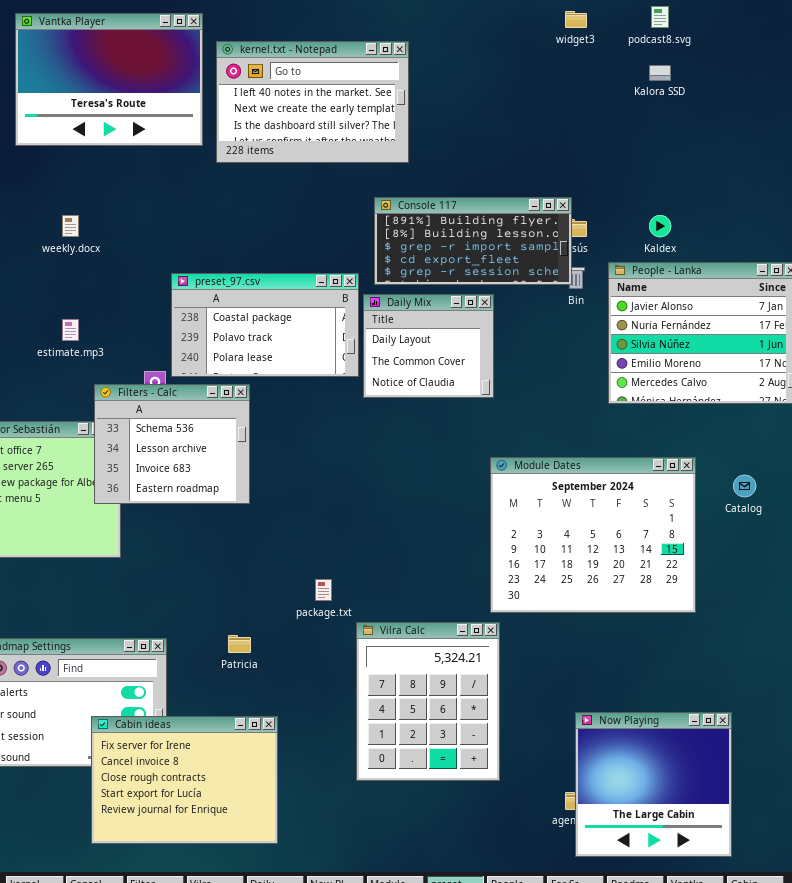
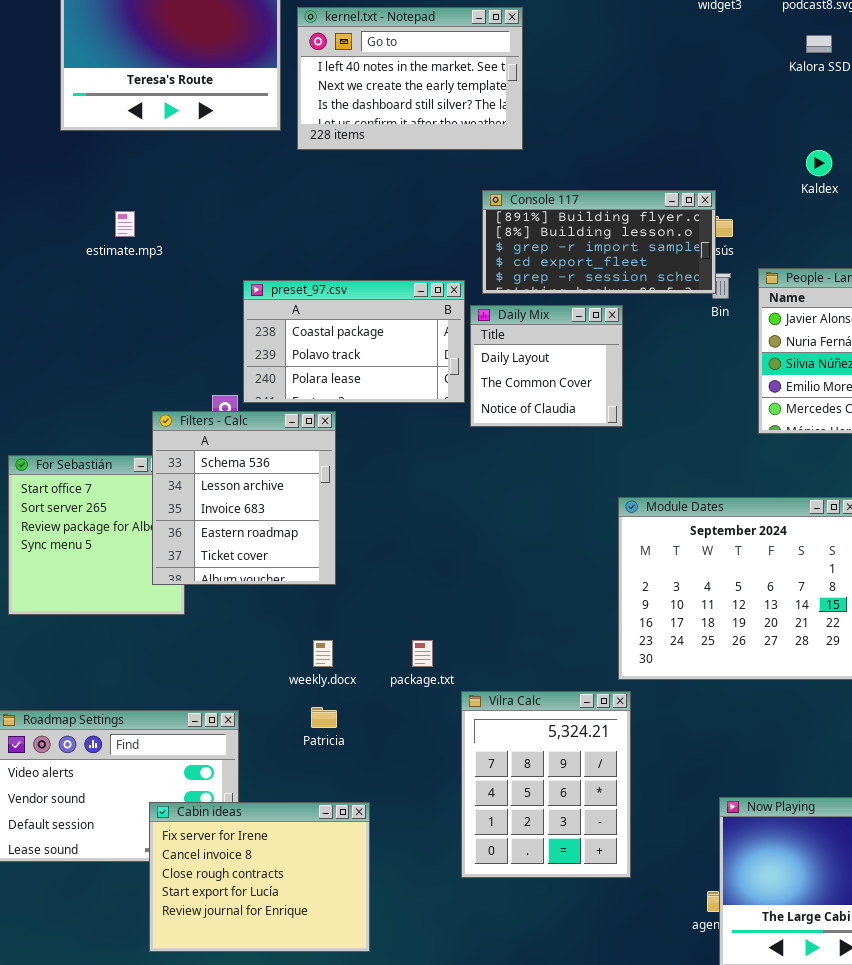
weekly.docx: [62,215,79,237] -> [313,640,333,667], moved
Kaldex: [649,215,671,237] -> [806,150,832,176], moved
estimate.mp3: [62,319,79,341] -> [115,211,135,237], moved
Filters - Calc: [94,384,250,504] -> [152,411,336,585], resized

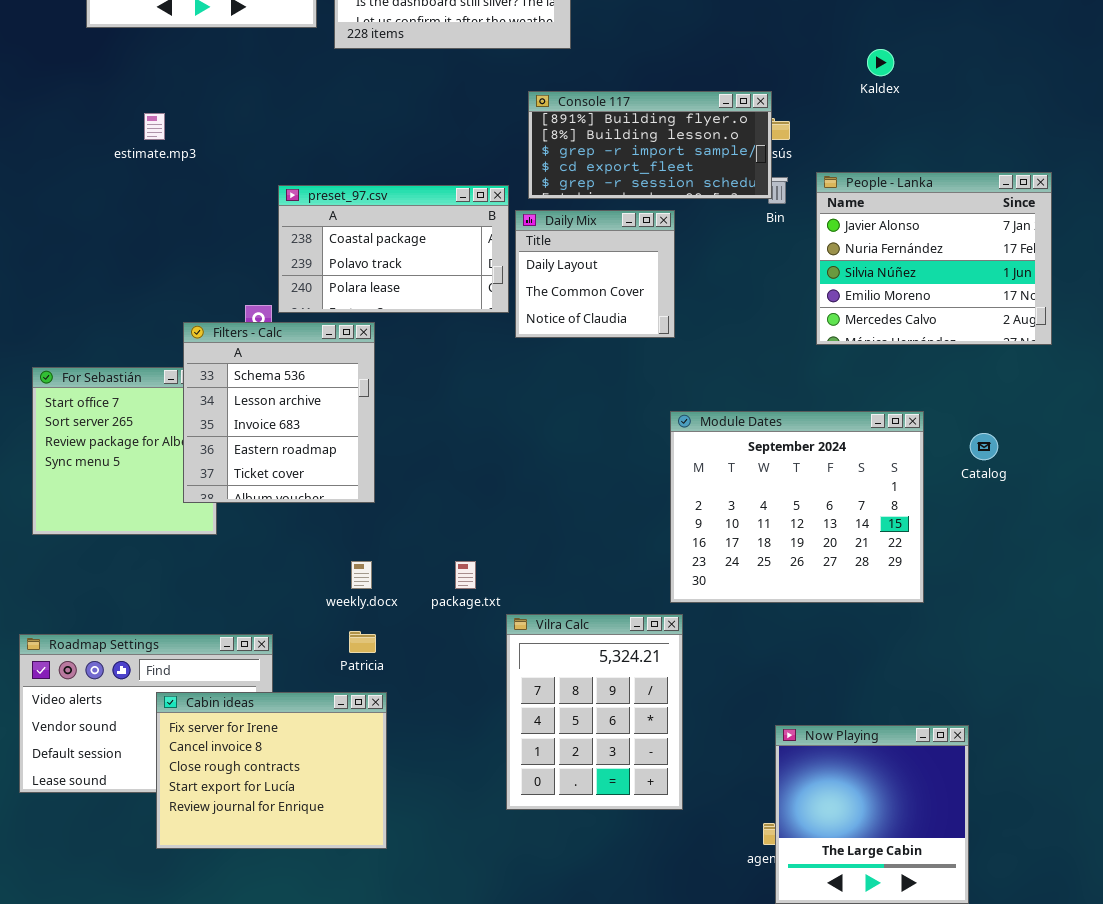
Cabin ideas: [149,802,370,952] -> [156,692,387,849], moved

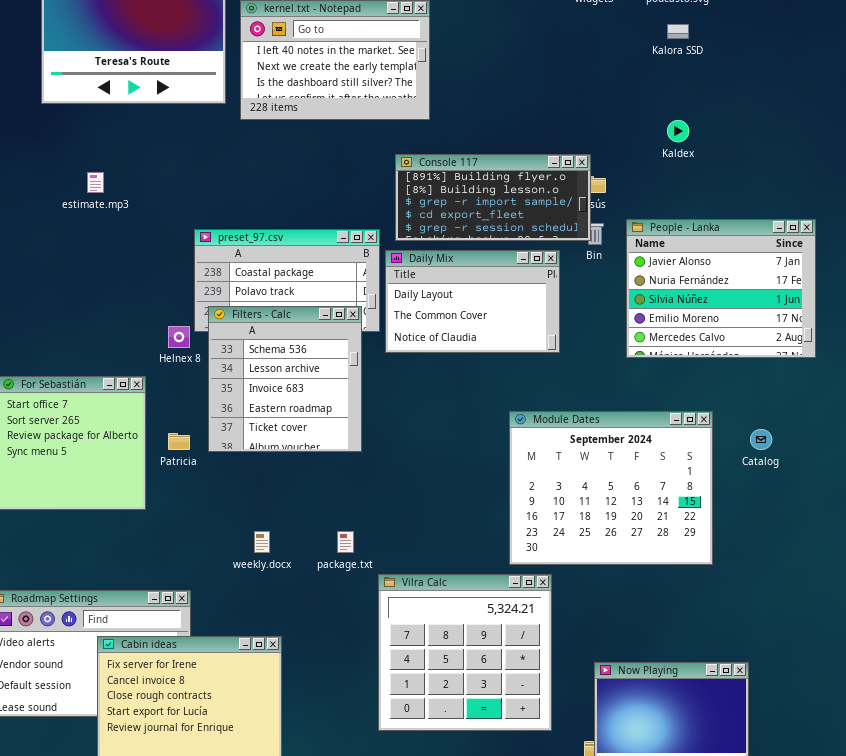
Daily Mix: [515,210,675,338] -> [385,250,560,353], resized
Filters - Calc: [183,322,375,503] -> [208,306,362,452], moved
Vilra Calc: [506,614,683,810] -> [378,574,552,731], resized
Patricia: [349,631,376,653] -> [168,433,190,450], moved

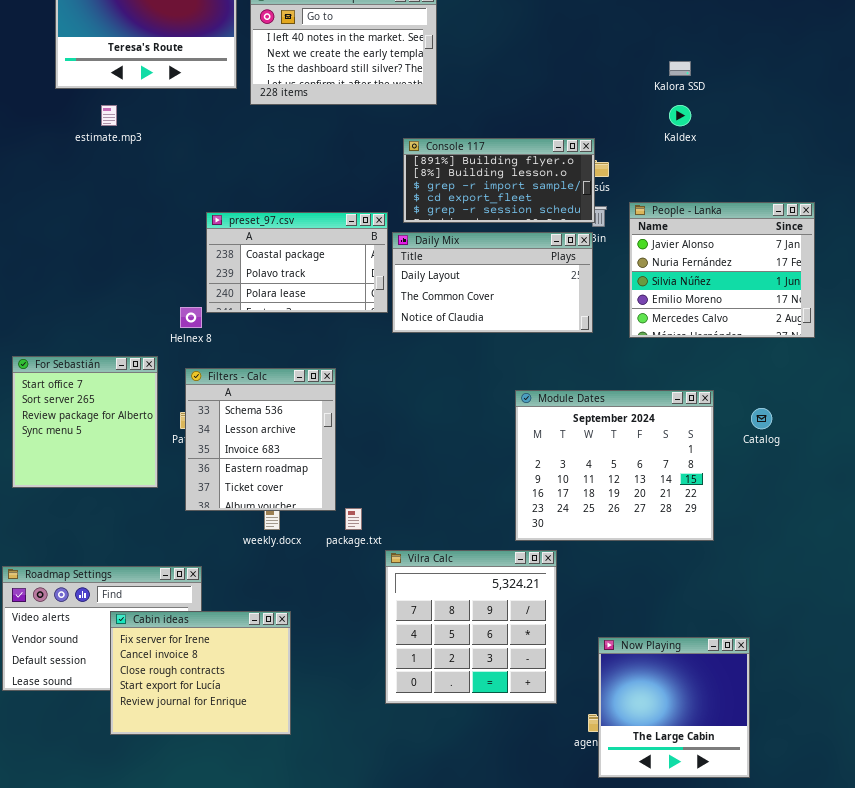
Kalora SSD: [667,24,689,39] -> [669,61,691,76], moved
estimate.mp3: [87,172,104,193] -> [101,105,117,126], moved
Daily Mix: [385,250,560,353] -> [392,232,593,333], resized
Filters - Calc: [208,306,362,452] -> [185,368,336,511], moved

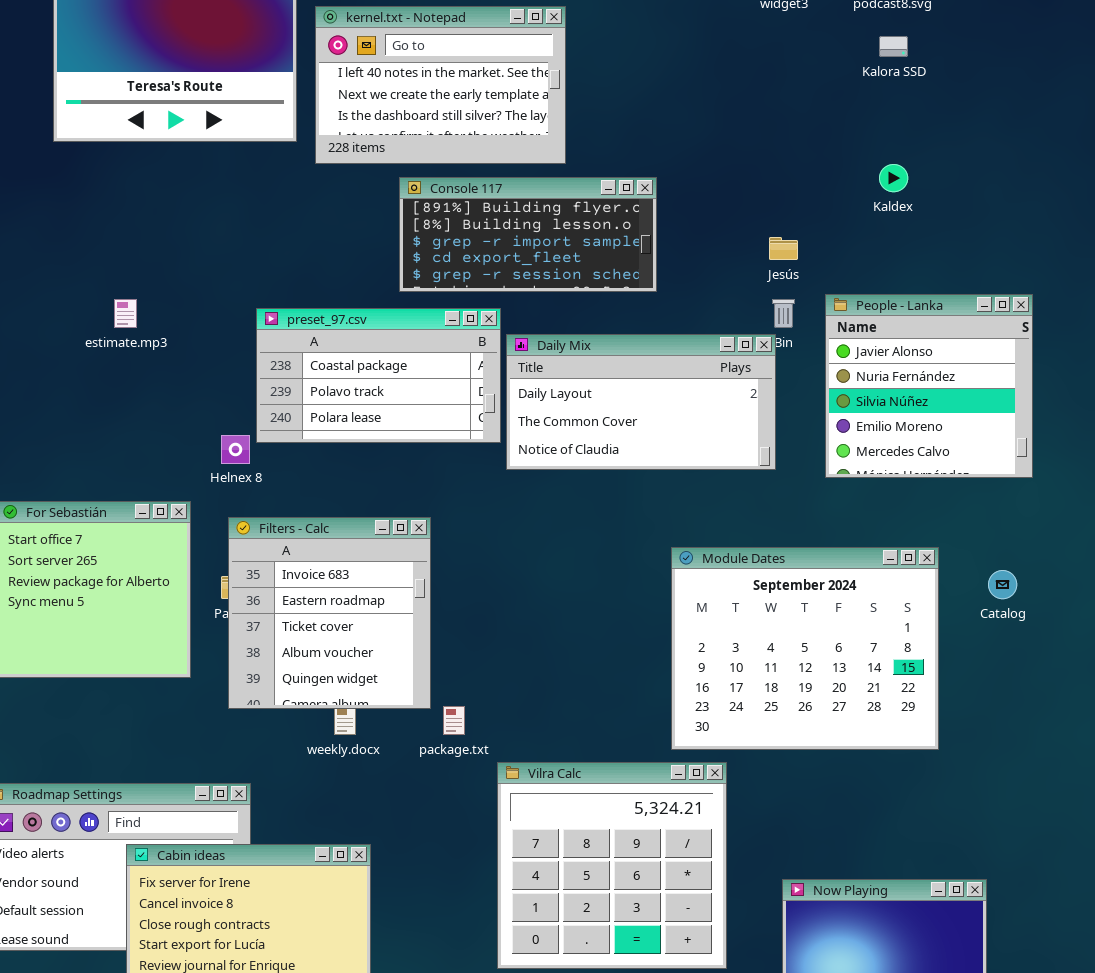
Kalora SSD: [669,61,691,76] -> [879,36,908,57], moved
estimate.mp3: [101,105,117,126] -> [114,299,137,328], moved
Console 117: [403,138,595,223] -> [399,177,657,292], moved
People - Lanka: [629,202,815,338] -> [825,294,1033,478], resized
Filters - Calc: [185,368,336,511] -> [228,517,431,709], scrolled down 2 rows

